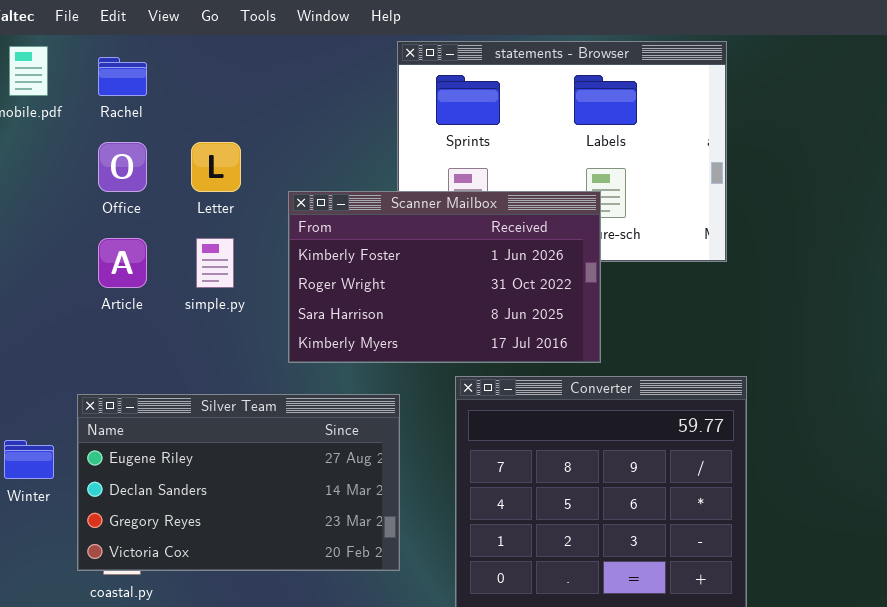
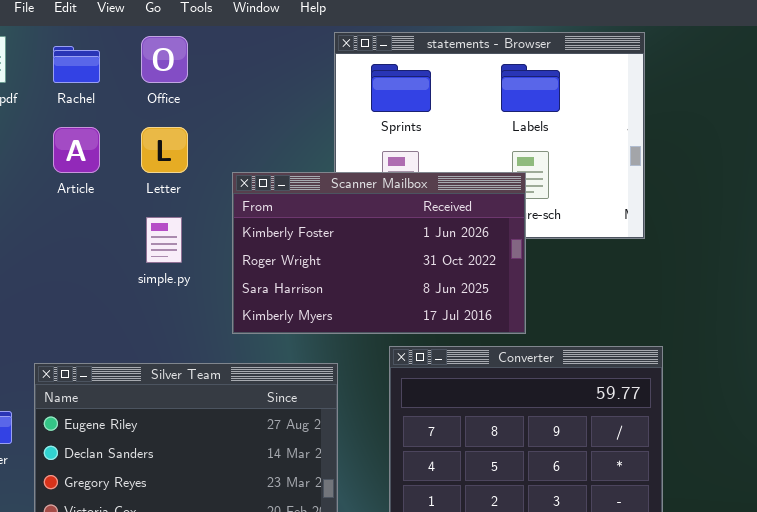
Office: [98,142,147,192] -> [141,36,188,83], moved
Article: [98,238,147,288] -> [53,127,100,173], moved

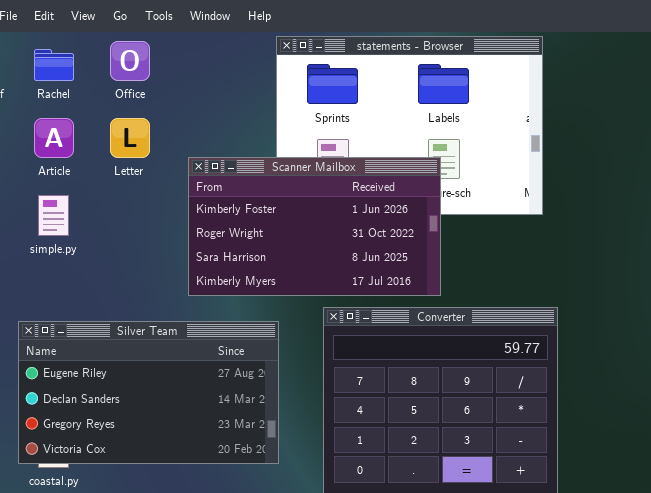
simple.py: [146,217,182,263] -> [38,195,69,236], moved

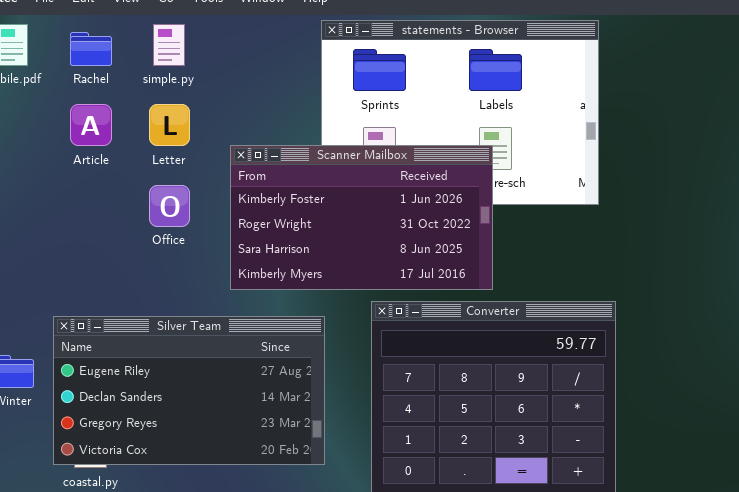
Office: [110,41,150,81] -> [149,185,190,227], moved
simple.py: [38,195,69,236] -> [153,24,185,66], moved

